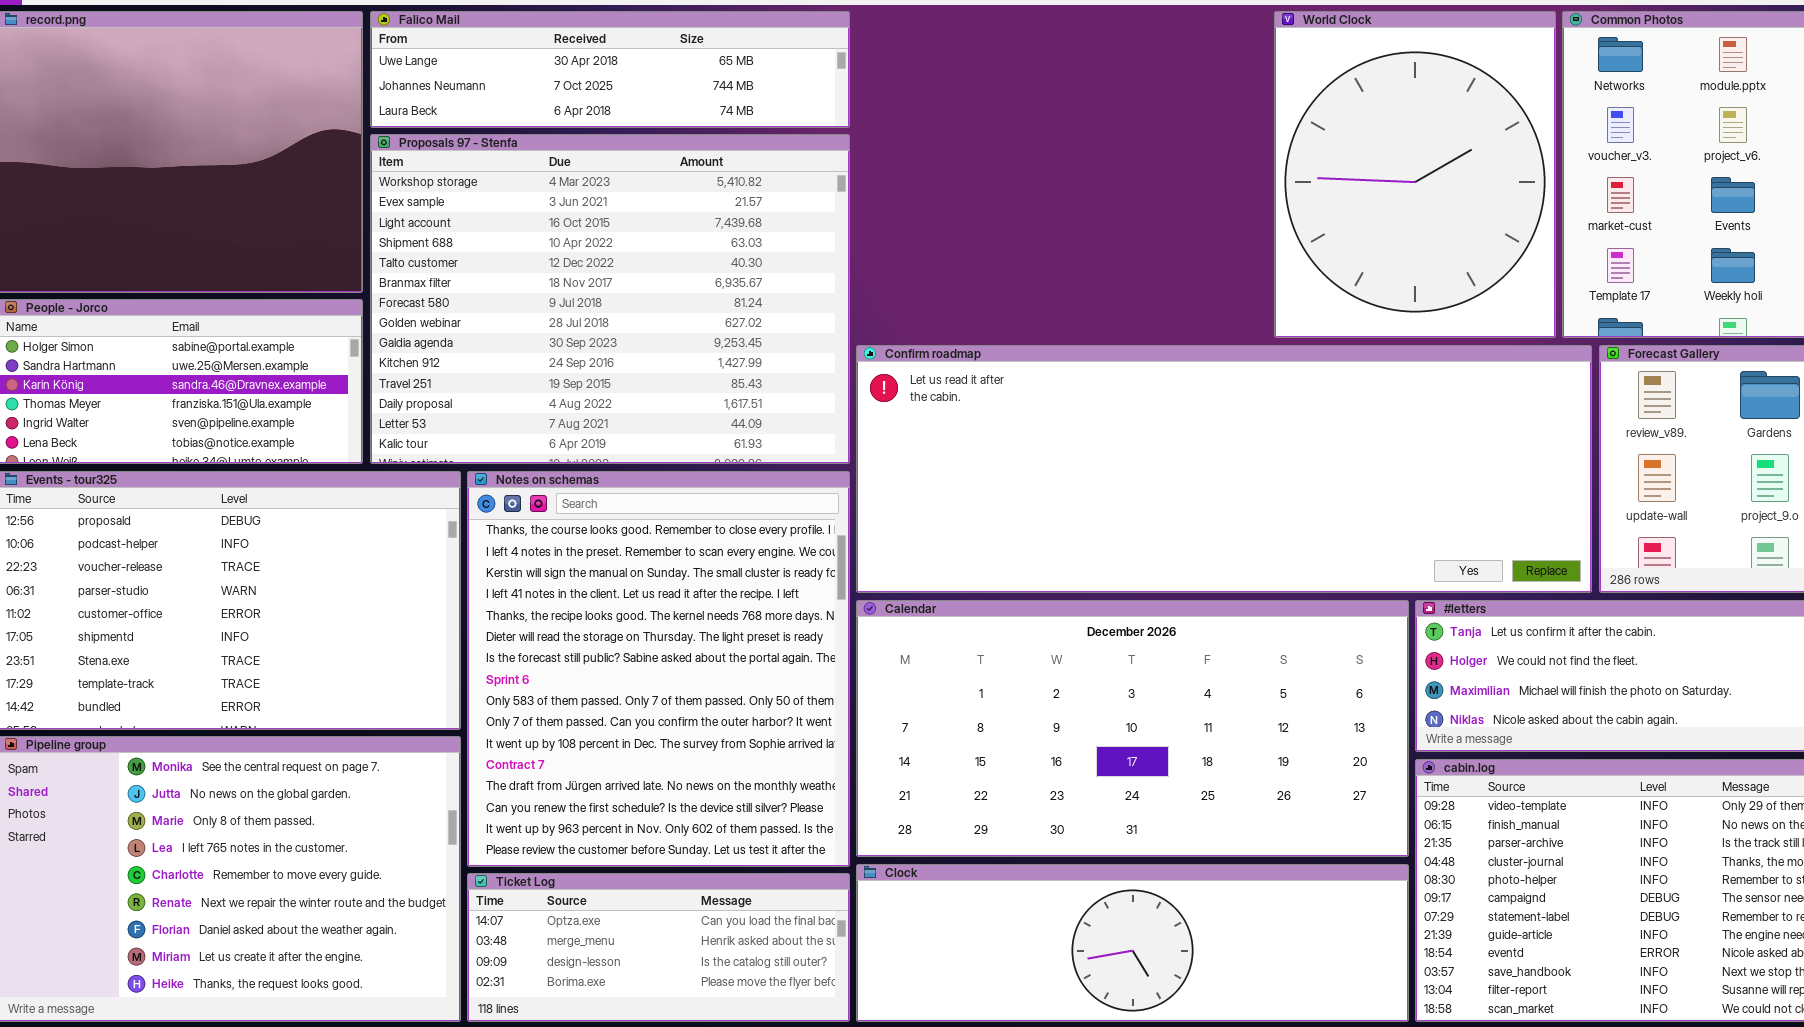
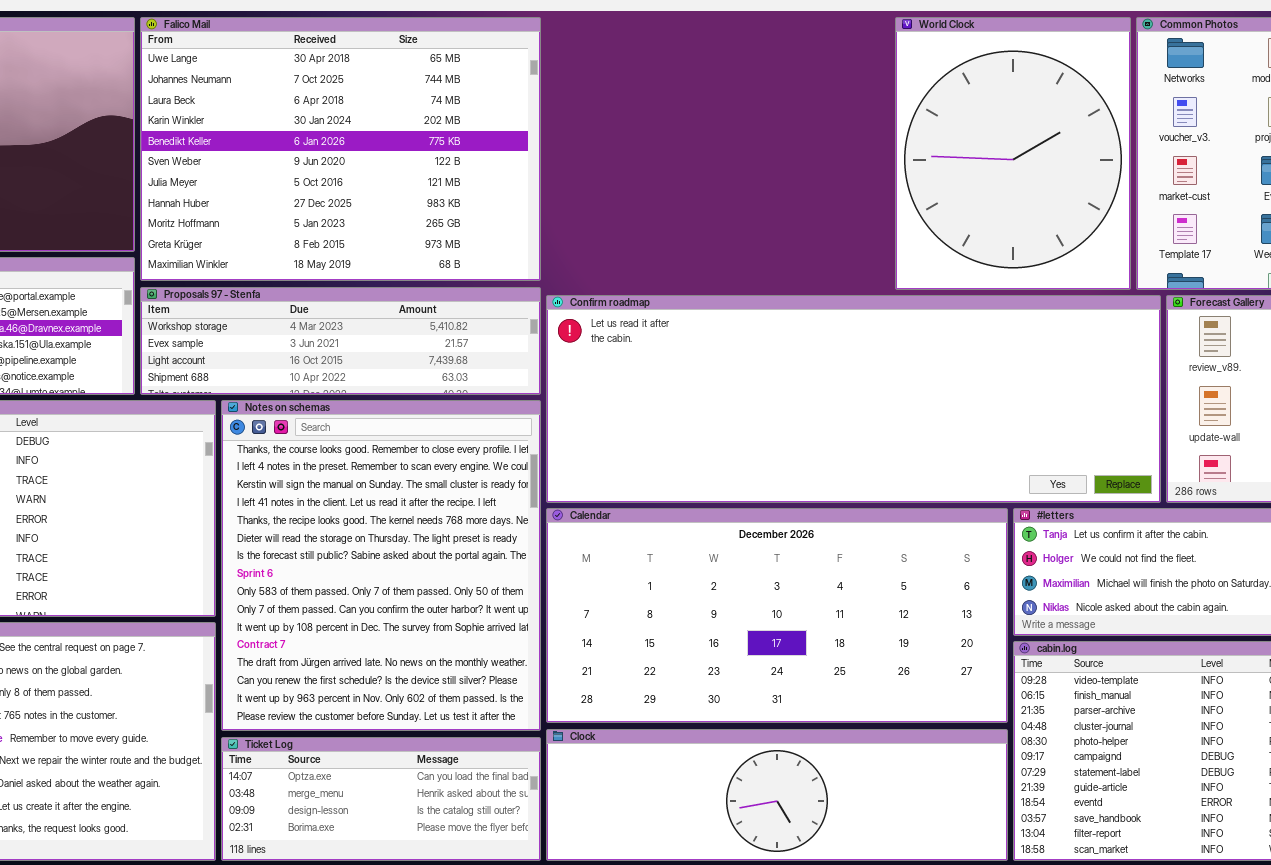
Falico Mail: [370,11,850,128] -> [140,17,541,281], resized
Proposals 97 - Stenfa: [370,134,850,464] -> [140,287,541,395], resized

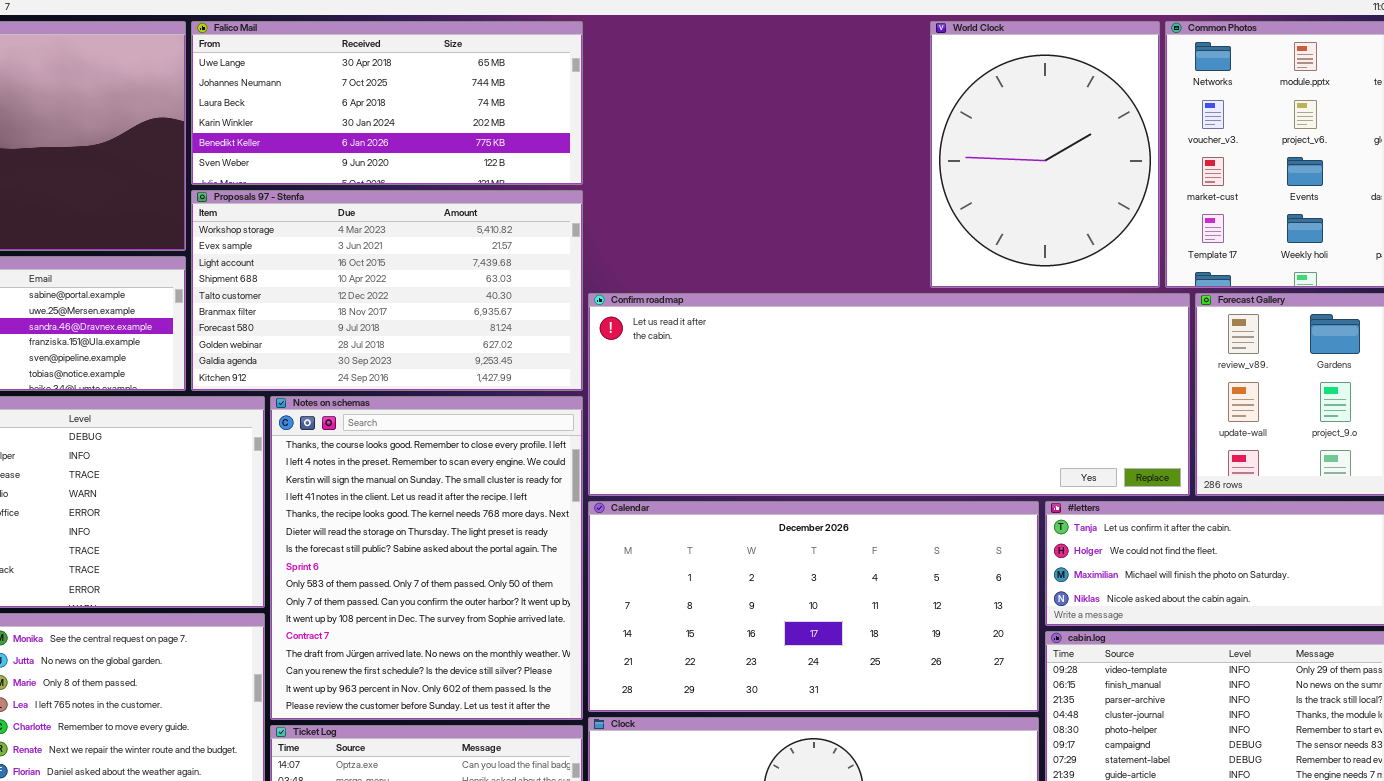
Falico Mail: [140,17,541,281] -> [191,21,583,185], resized
Proposals 97 - Stenfa: [140,287,541,395] -> [191,190,583,391], resized

